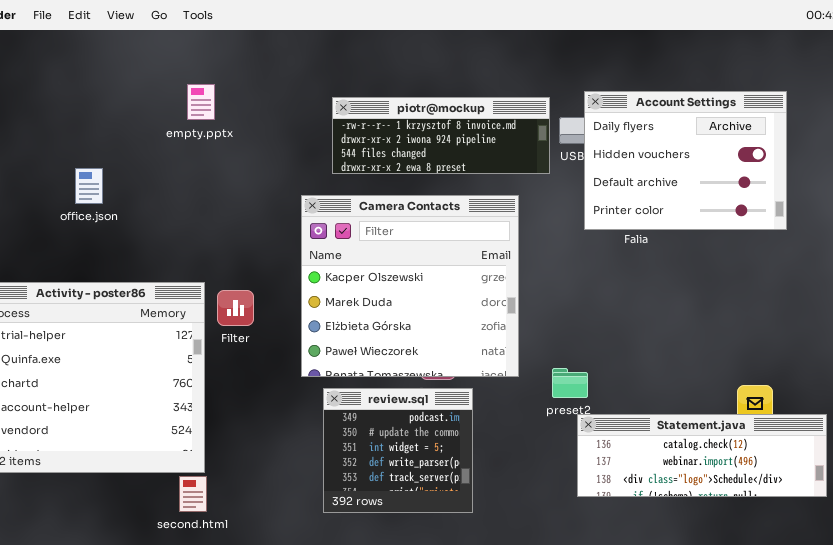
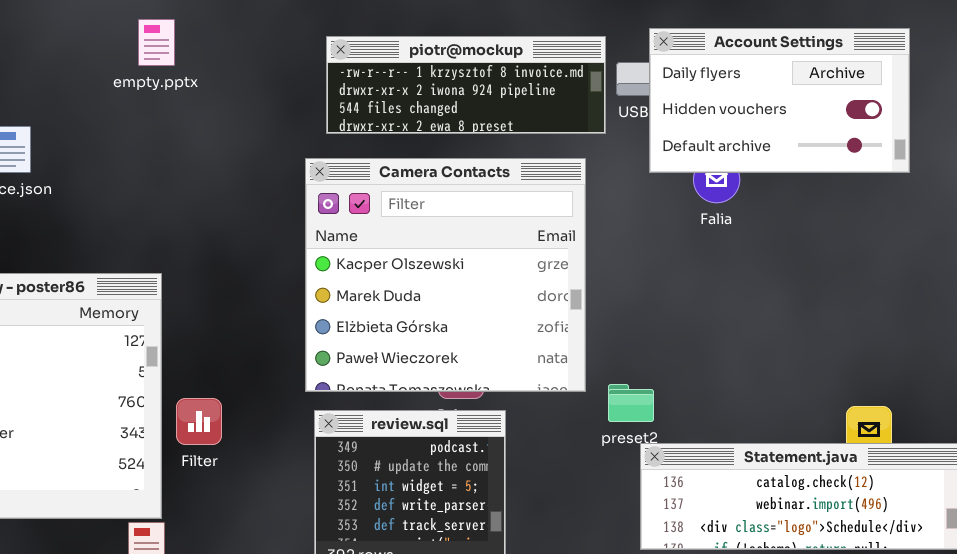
Account Settings: [584,91,787,230] -> [649,28,910,173], resized
Camera Contacts: [301,195,519,377] -> [305,158,586,392], moved
Filter: [217,290,254,326] -> [176,398,222,445], moved

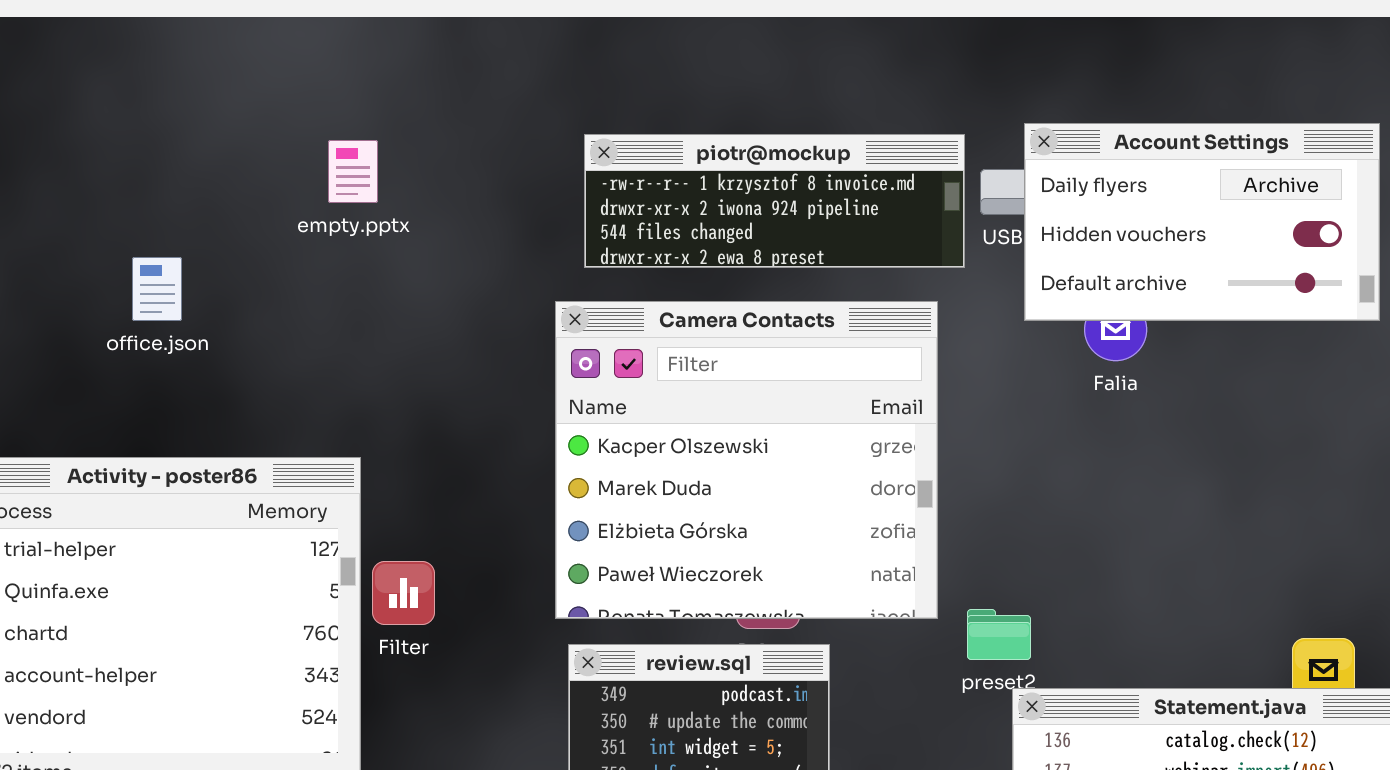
empty.pptx: [138,19,175,66] -> [328,140,378,203], moved
Filter: [176,398,222,445] -> [372,561,435,625], moved

